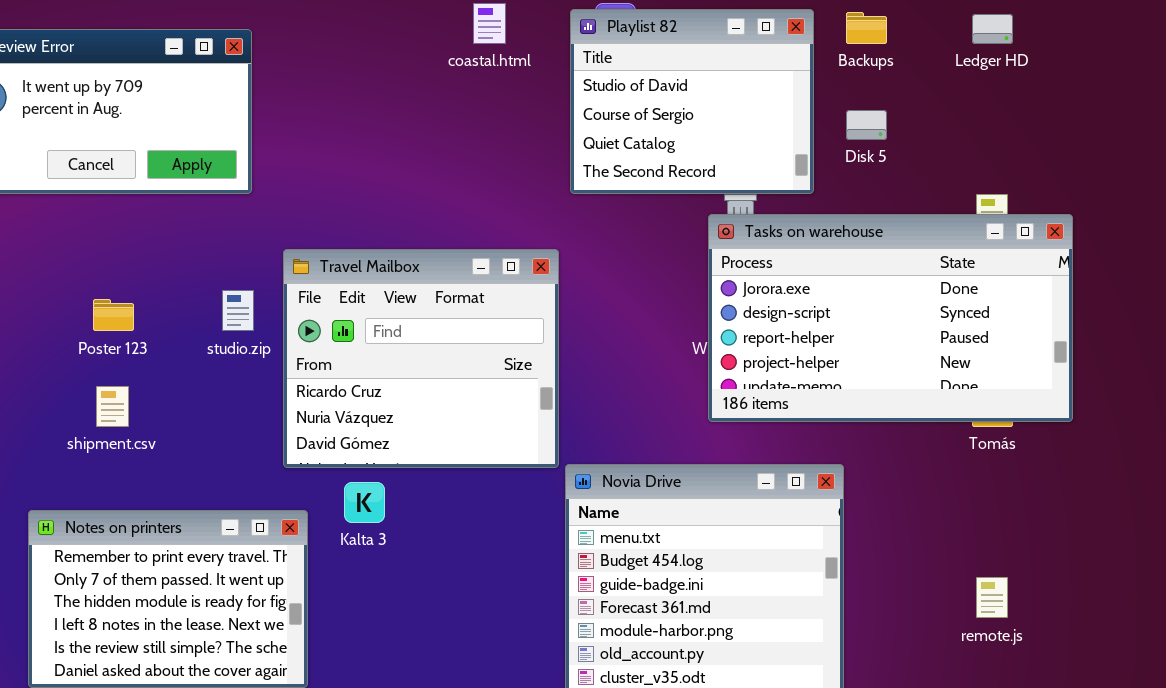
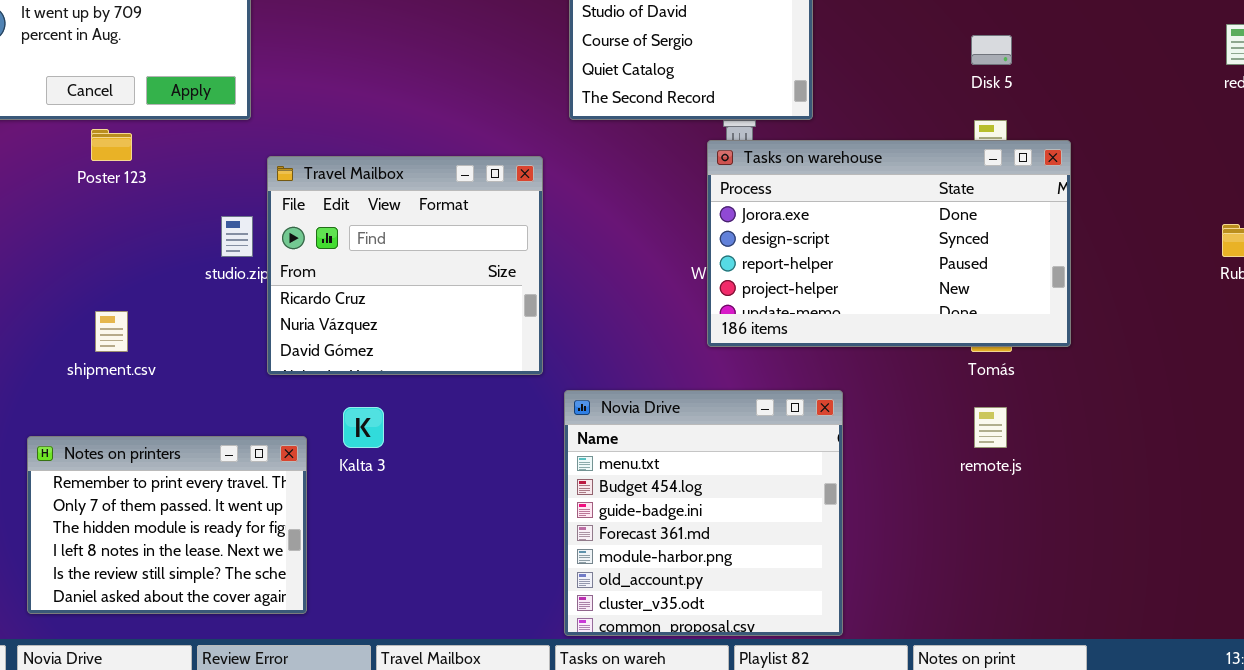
Disk 5: [846,110,887,140] -> [971,35,1012,65], moved
Travel Mailbox: [283,249,559,468] -> [267,156,543,375], moved
Poster 123: [93,299,134,331] -> [91,129,132,161], moved
remote.js: [976,577,1008,618] -> [974,407,1007,448], moved

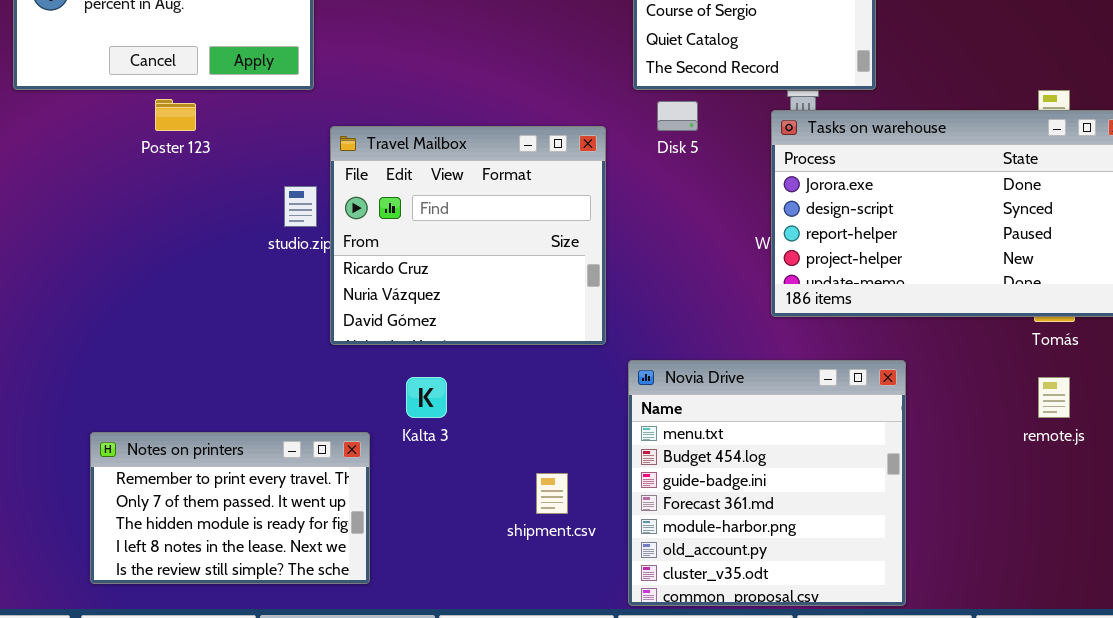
Disk 5: [971,35,1012,65] -> [657,101,698,131], moved
shipment.csv: [95,311,128,352] -> [536,473,568,514], moved
Notes on printers: [27,436,307,614] -> [90,432,370,584], resized

